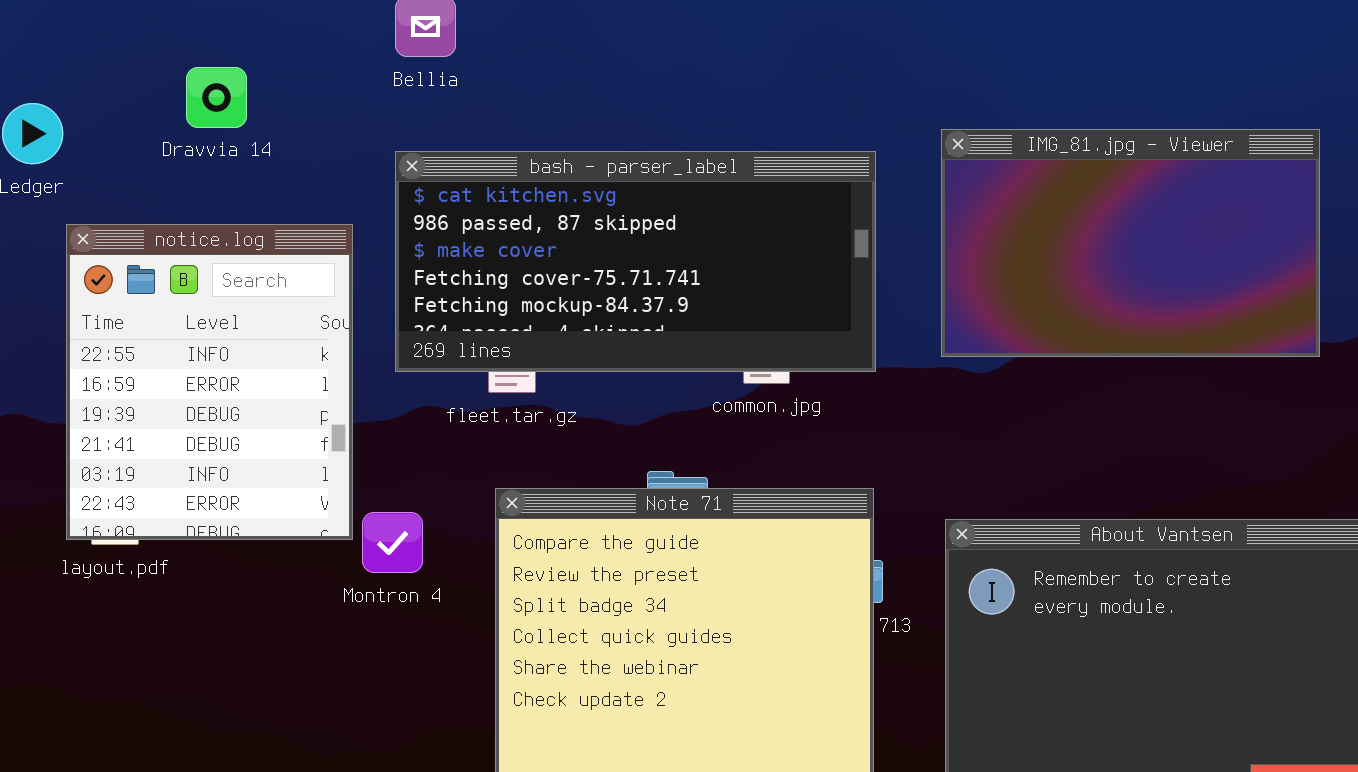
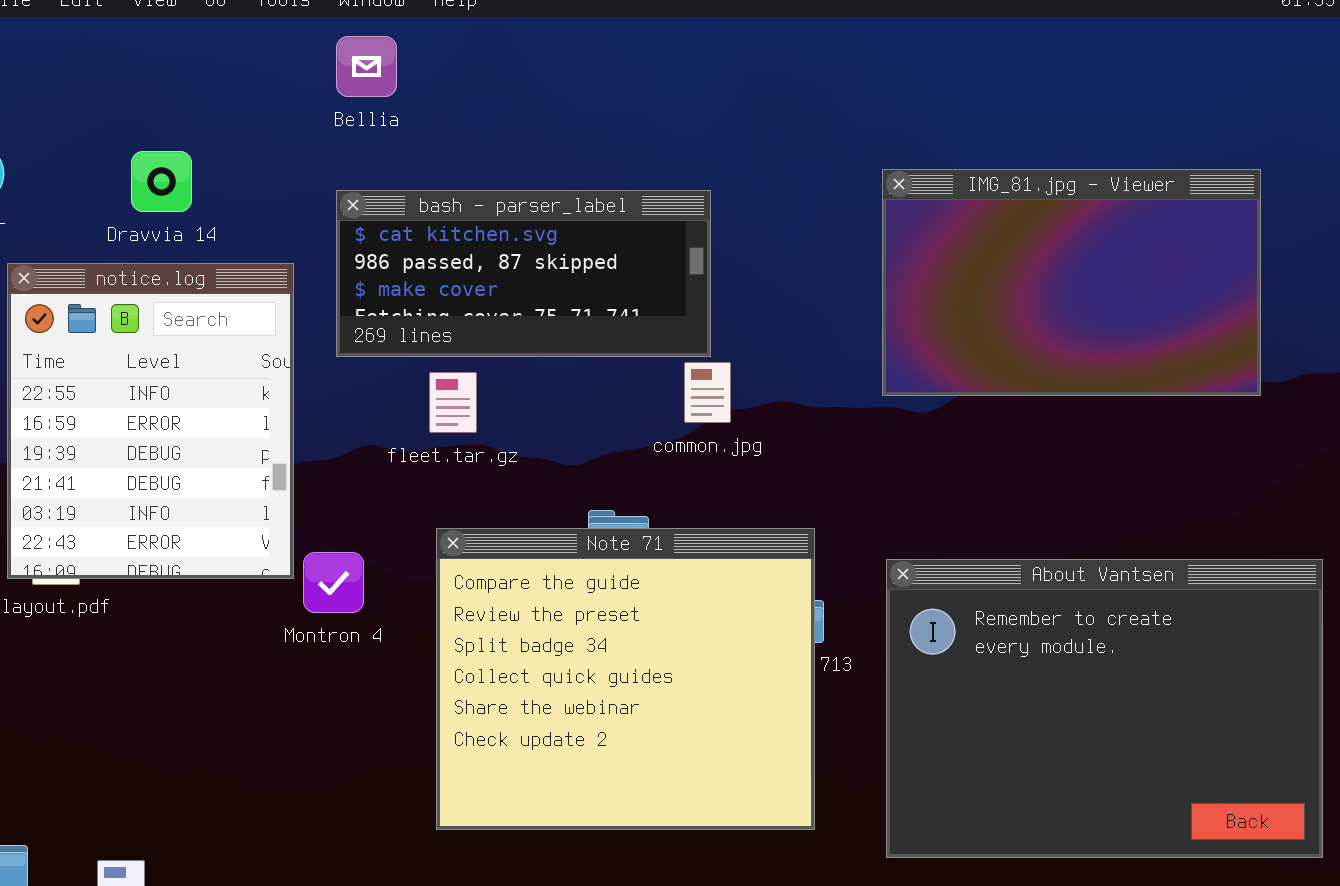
Dravvia 14: [186,67,247,128] -> [131,151,192,212], moved
bash - parser_label: [395,151,876,372] -> [336,190,711,357], resized

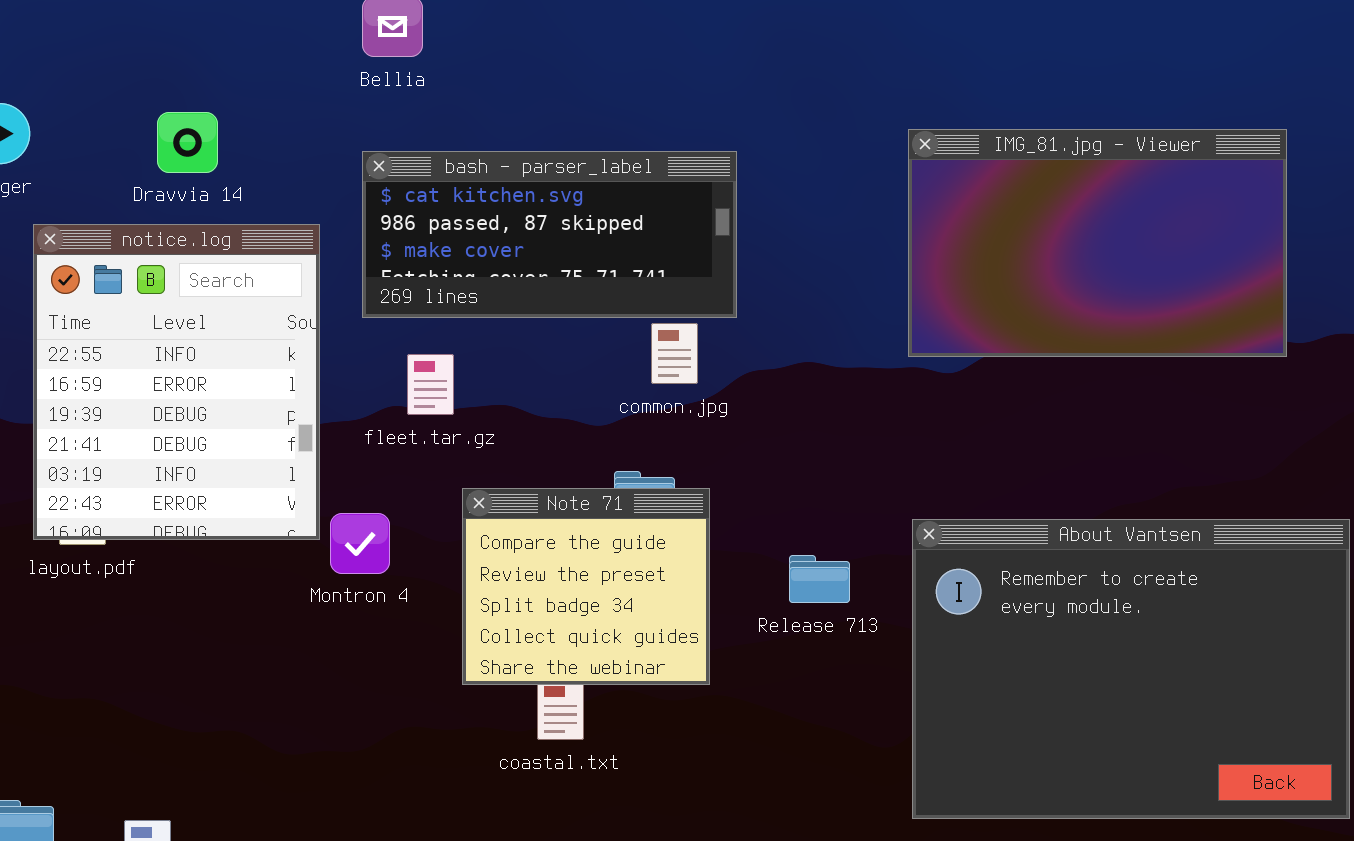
common.jpg: [684,362,731,423] -> [651,323,698,384], moved
fleet.tar.gz: [429,372,477,433] -> [407,354,454,415], moved
Note 71: [436,528,815,830] -> [462,488,710,685], resized

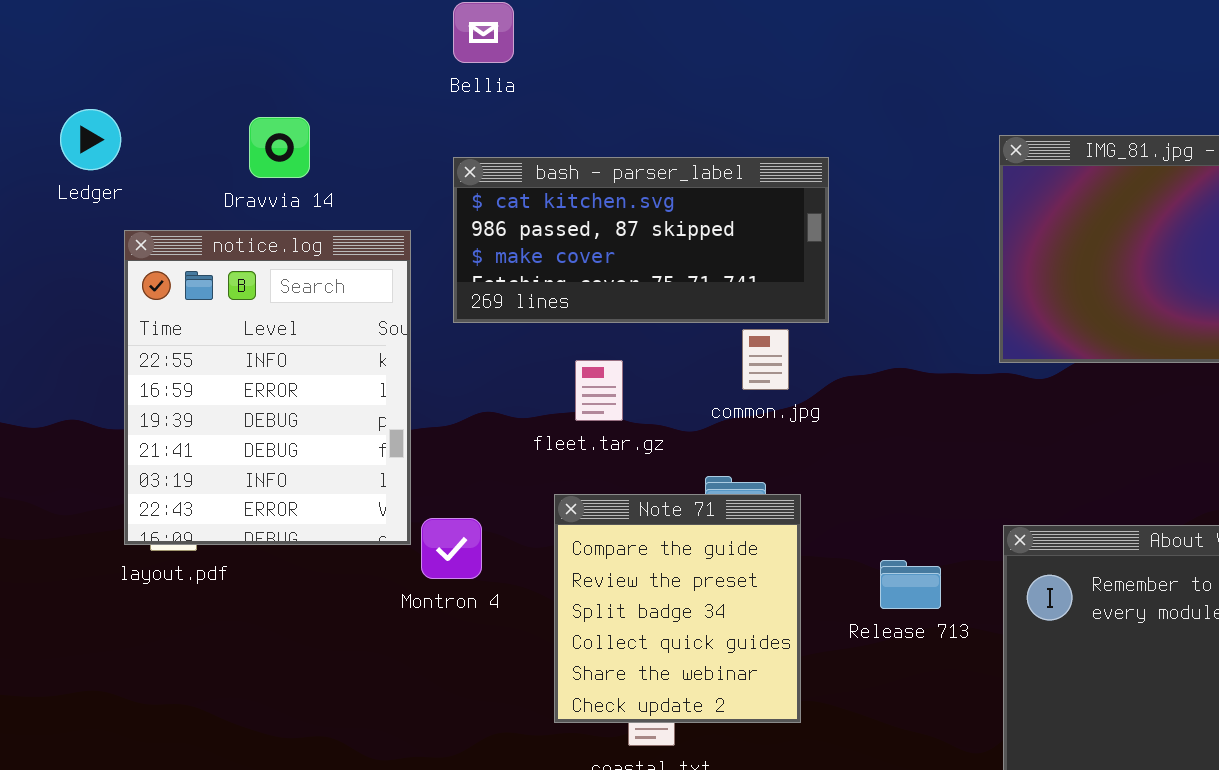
fleet.tar.gz: [407,354,454,415] -> [575,360,623,421], moved
Note 71: [462,488,710,685] -> [554,494,801,723], resized

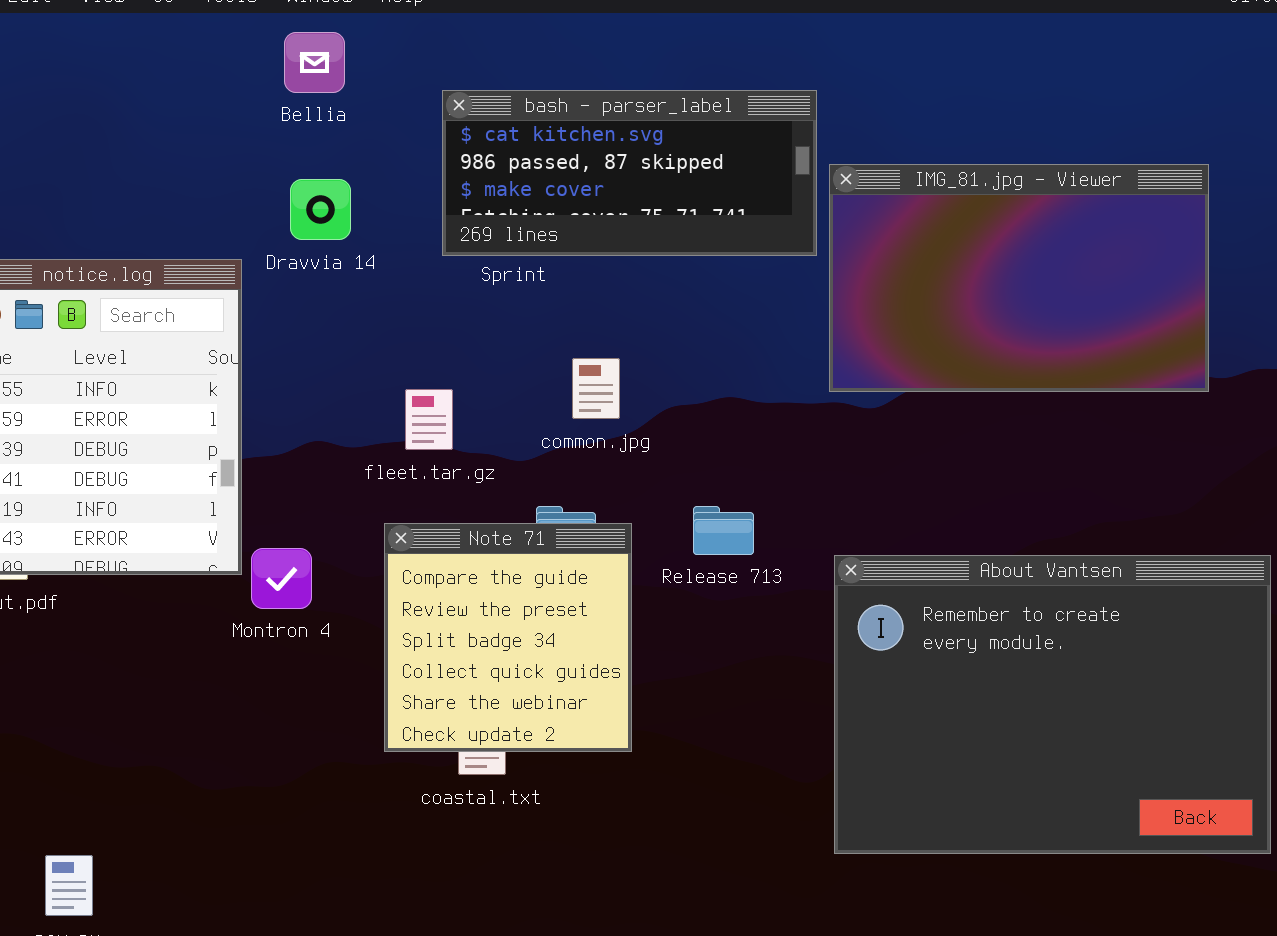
Dravvia 14: [249,117,310,178] -> [290,179,351,240], moved
bash - parser_label: [453,157,829,323] -> [442,90,817,256], moved
Release 713: [880,560,941,609] -> [693,506,754,555], moved

